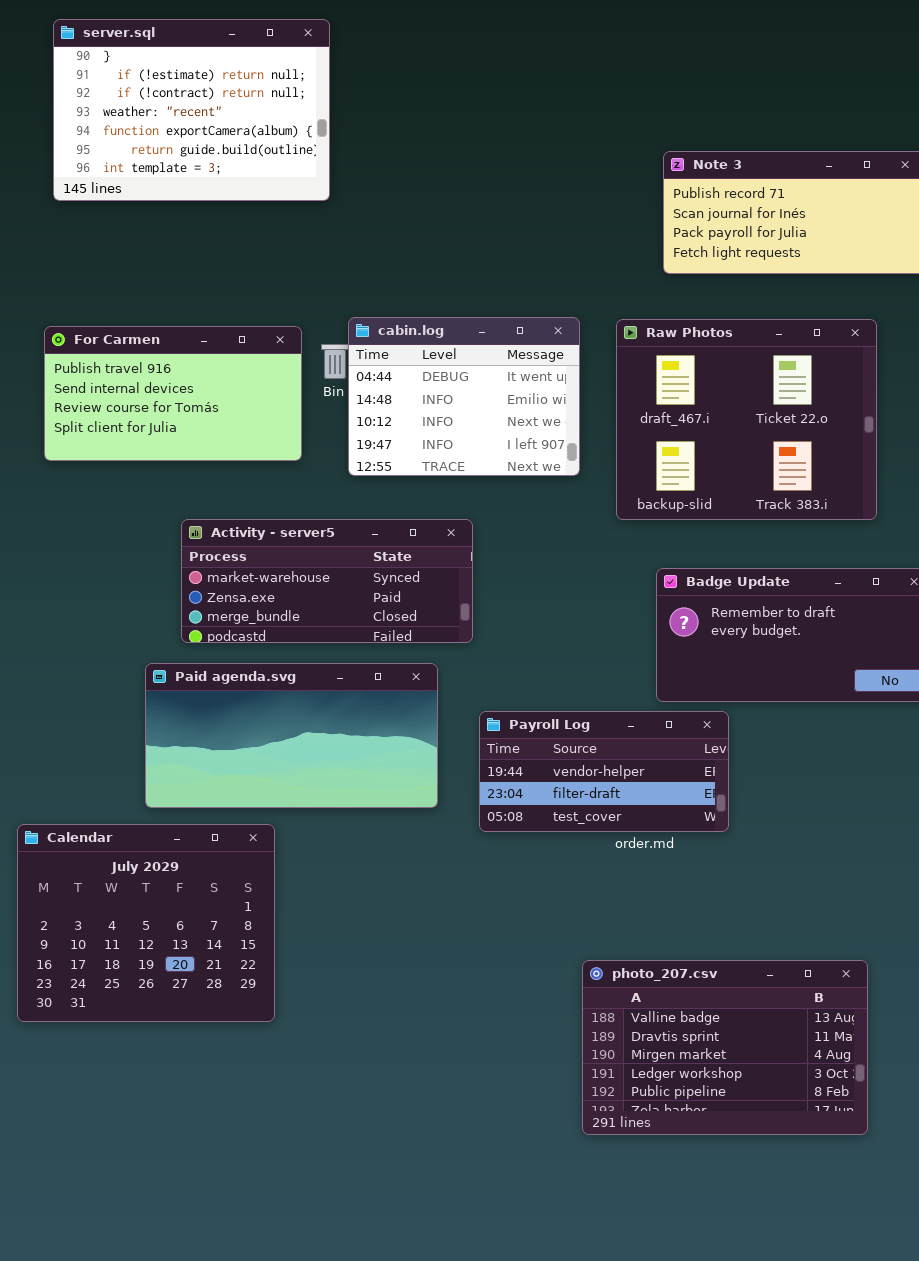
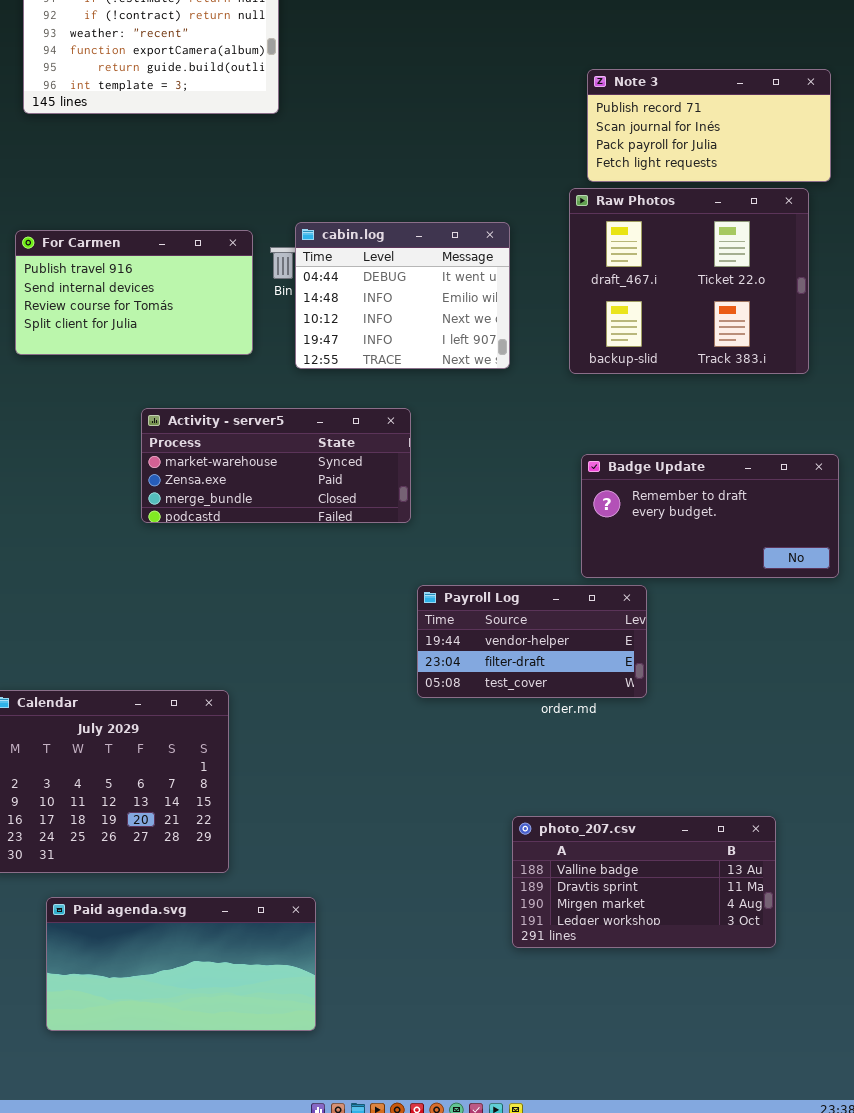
Raw Photos: [616,319,877,520] -> [569,188,809,374], moved
Paid agenda.svg: [145,663,438,808] -> [46,897,316,1031], moved
photo_207.csv: [582,960,868,1135] -> [512,816,776,948], resized

